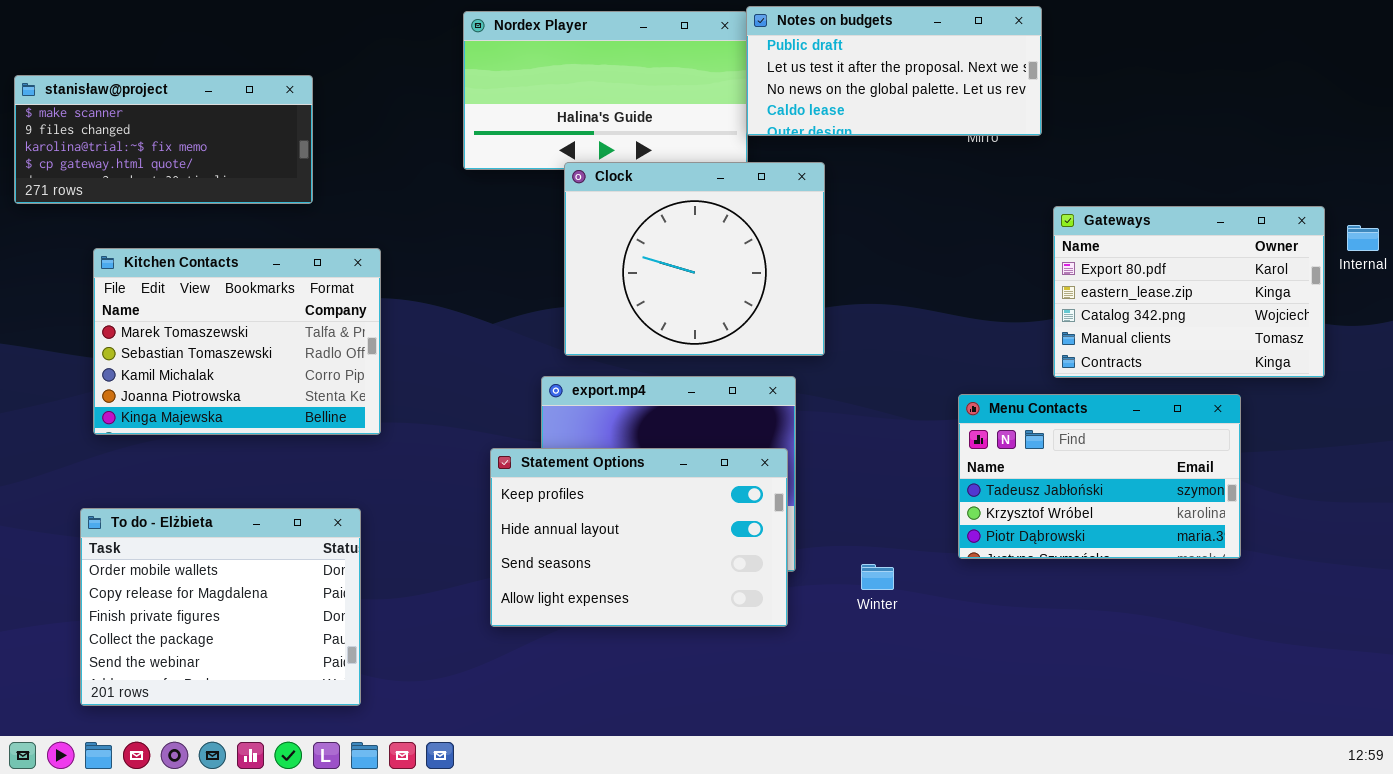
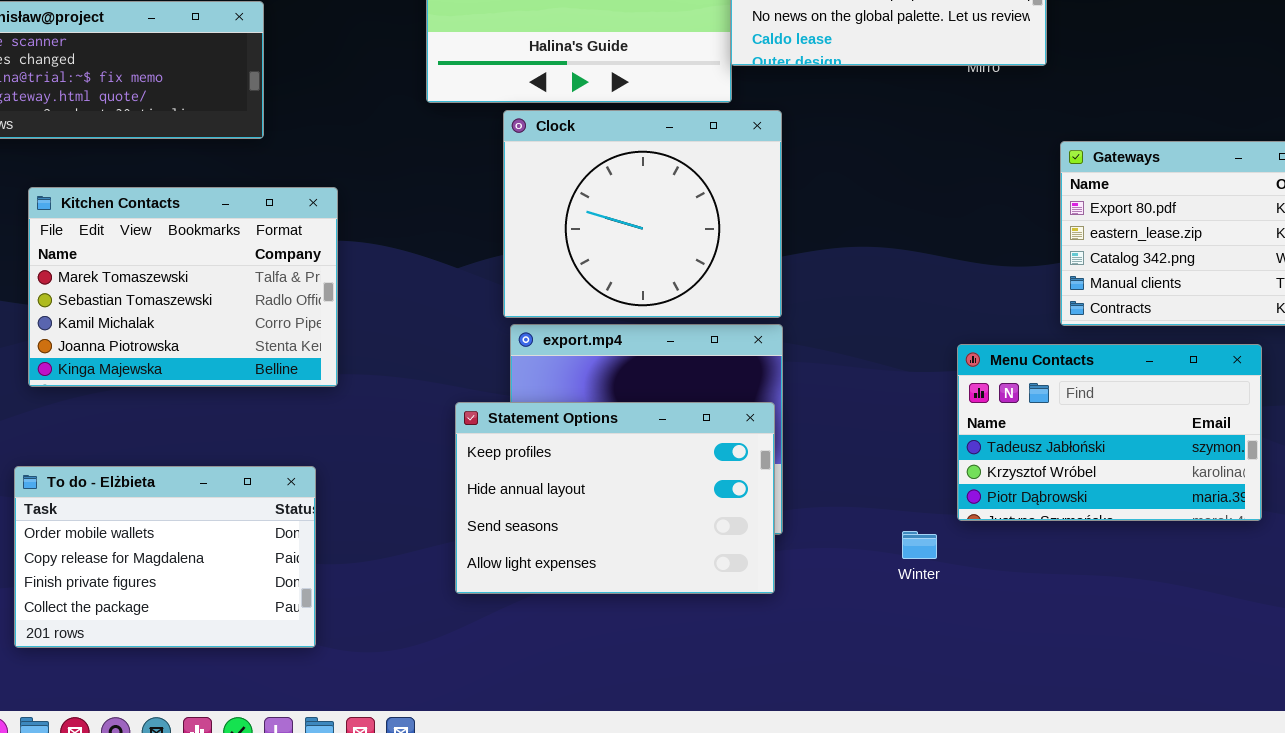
Clock: [564,162,825,356] -> [503,110,782,318], moved
To do - Elżbieta: [80,508,361,706] -> [14,466,316,648], resized
Winter: [861,564,894,590] -> [902,531,937,559], moved

